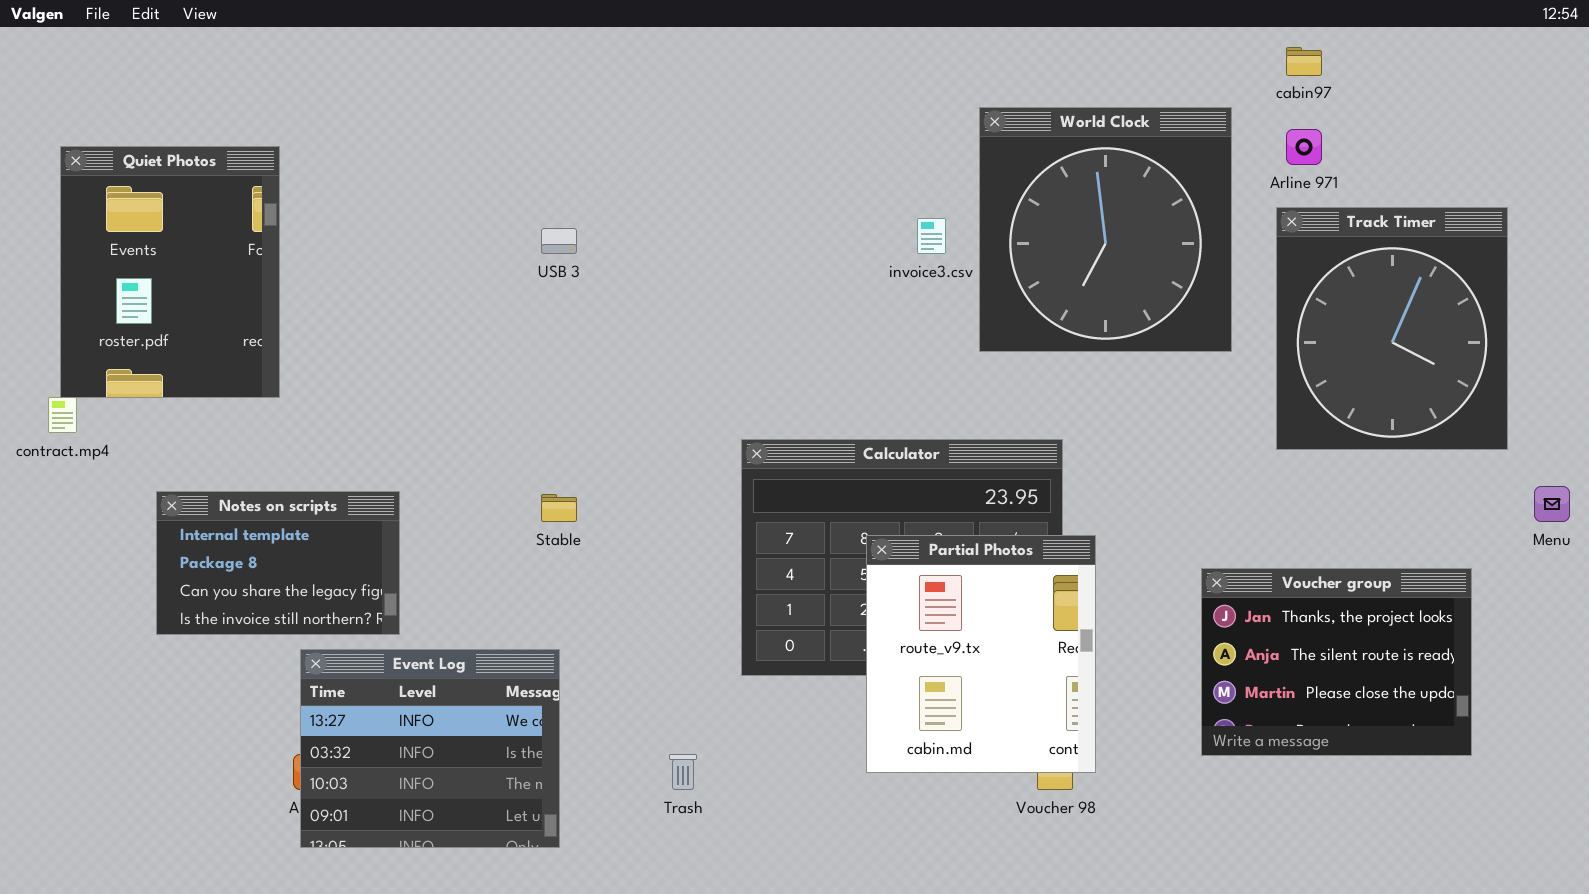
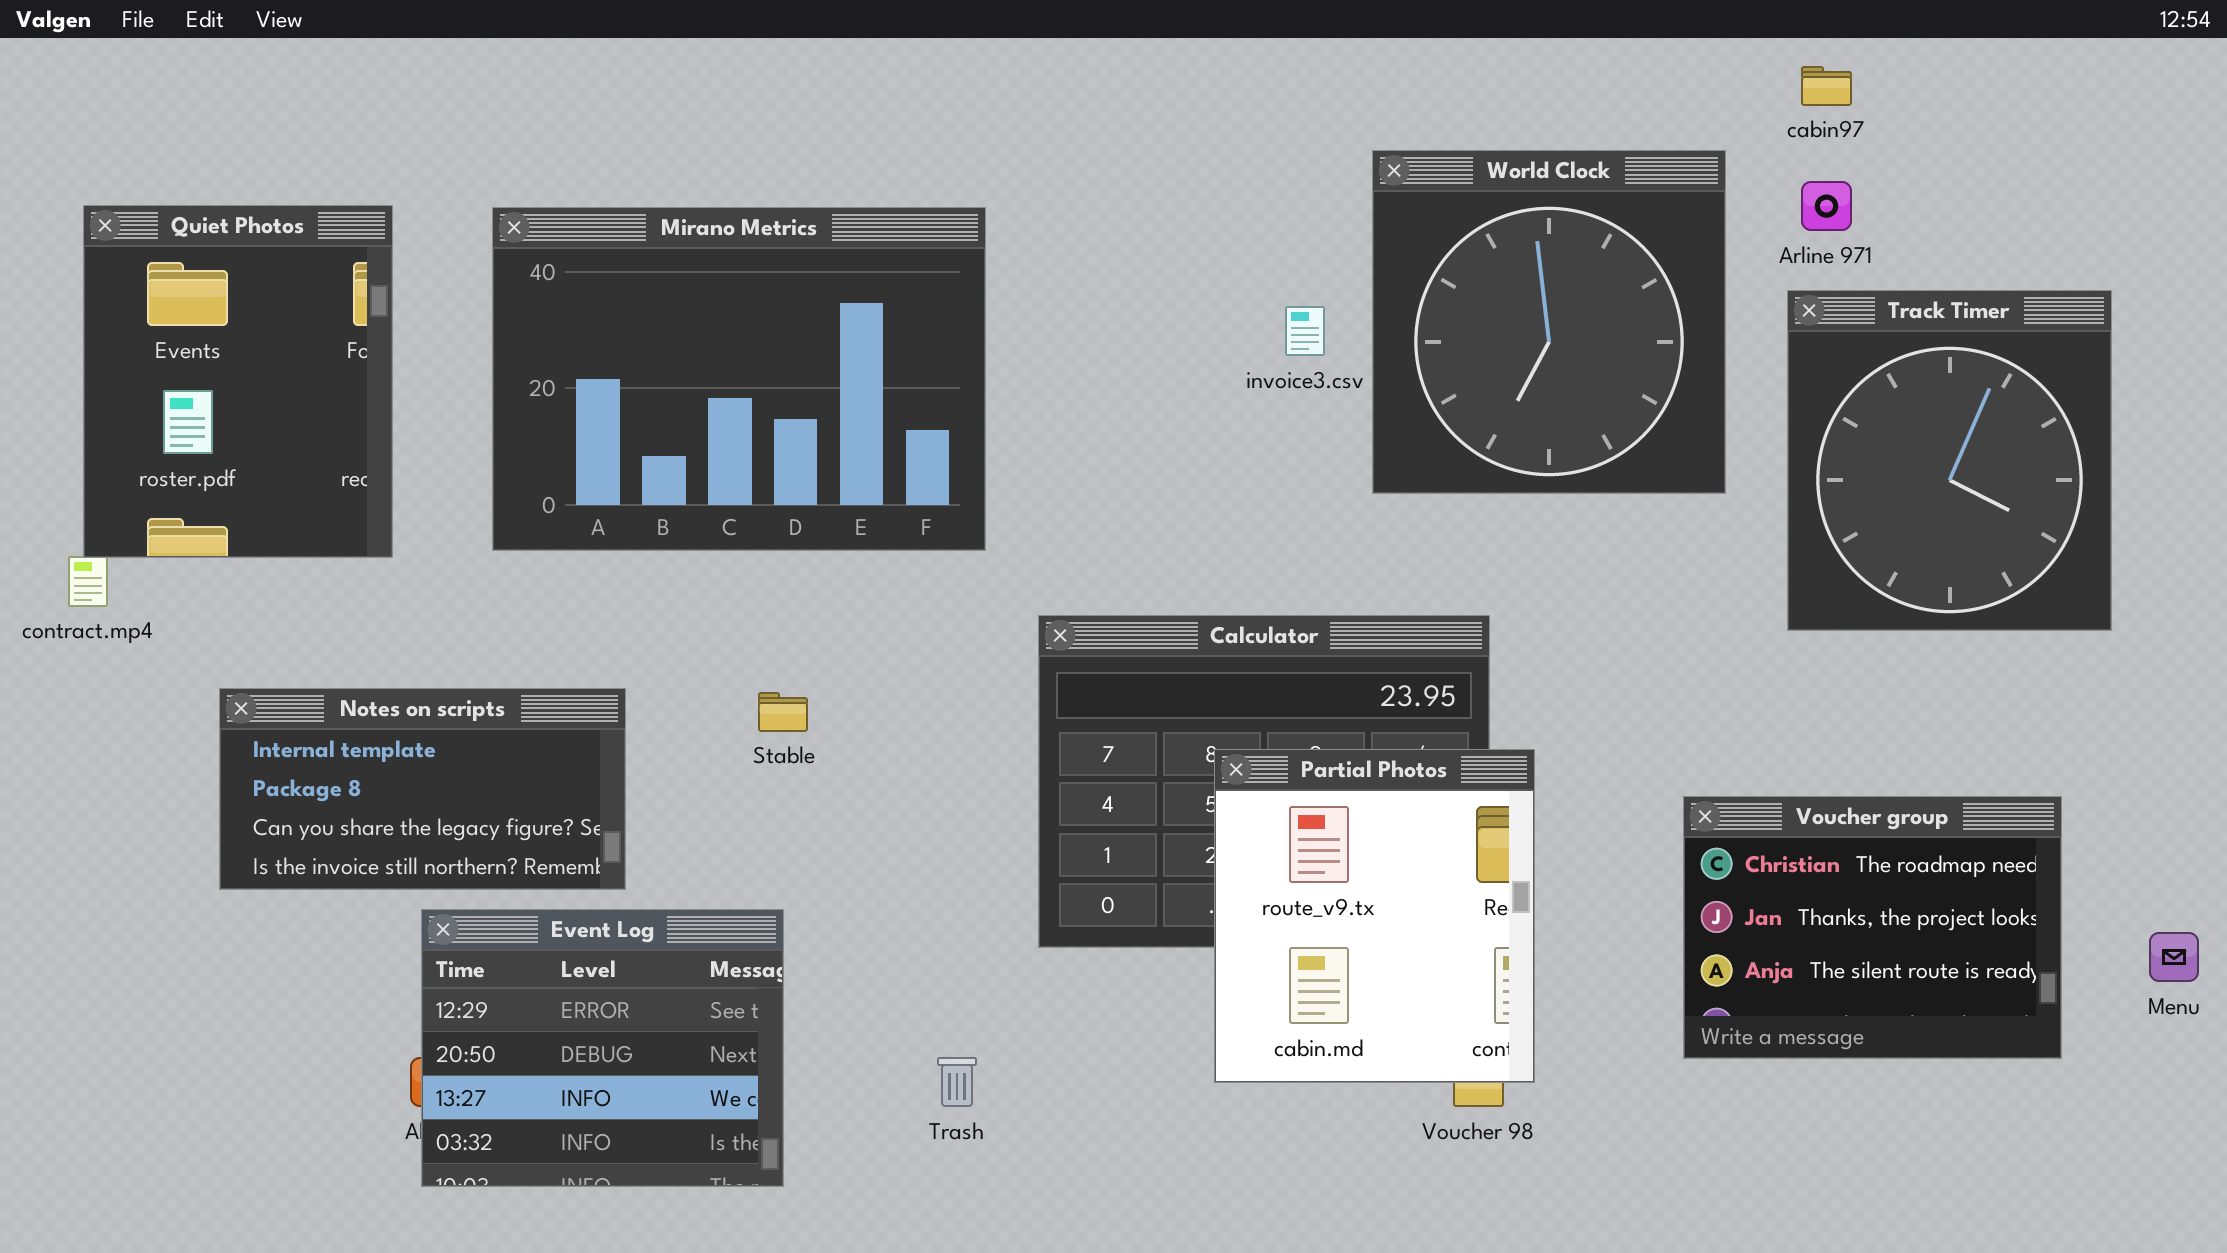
Mirano Metrics: none -> [492,207,986,551], opened
Menu: [1534,486,1570,522] -> [2149,932,2199,982], moved
Notes on scripts: [156,491,400,635] -> [219,688,626,890], resized
Voucher group: [1201,568,1472,756] -> [1683,796,2062,1059], scrolled up 1 row
Event Log: [300,649,560,848] -> [421,909,784,1187], scrolled up 2 rows

